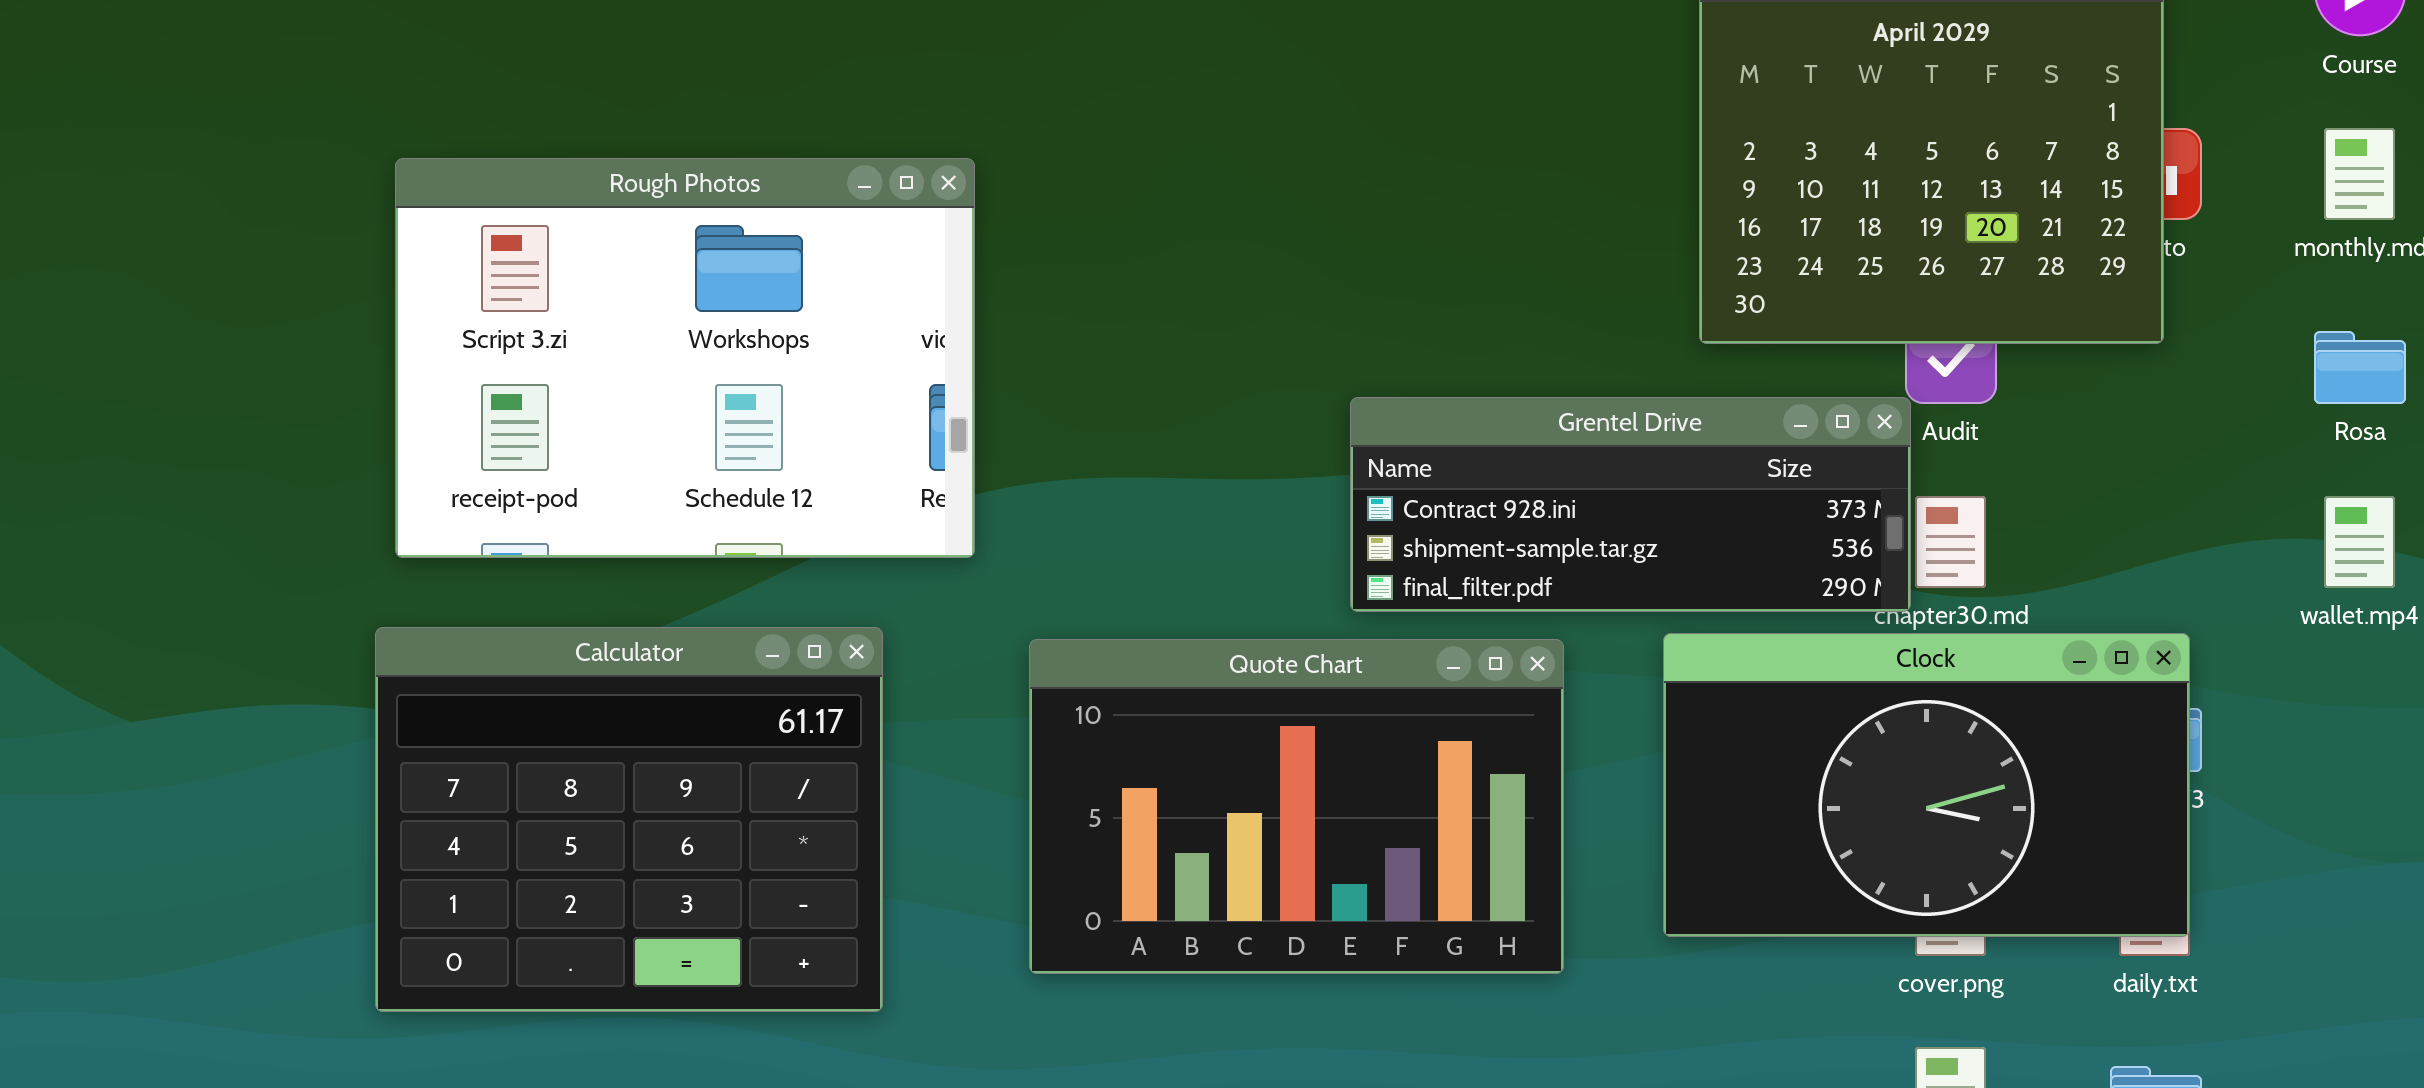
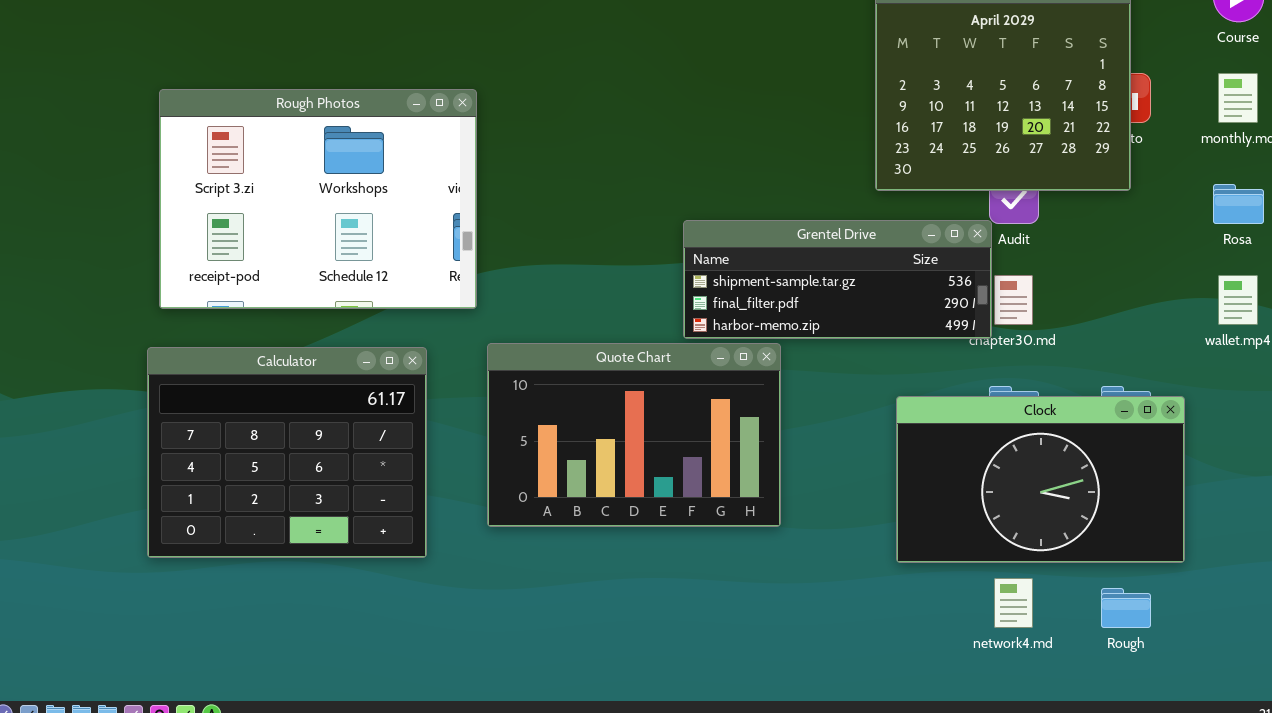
Grentel Drive: [1350,397,1911,612] -> [683,220,992,339], scrolled down 1 row
Clock: [1663,633,2190,937] -> [896,396,1185,563], moved
Quote Chart: [1029,639,1564,974] -> [487,343,781,527], moved

